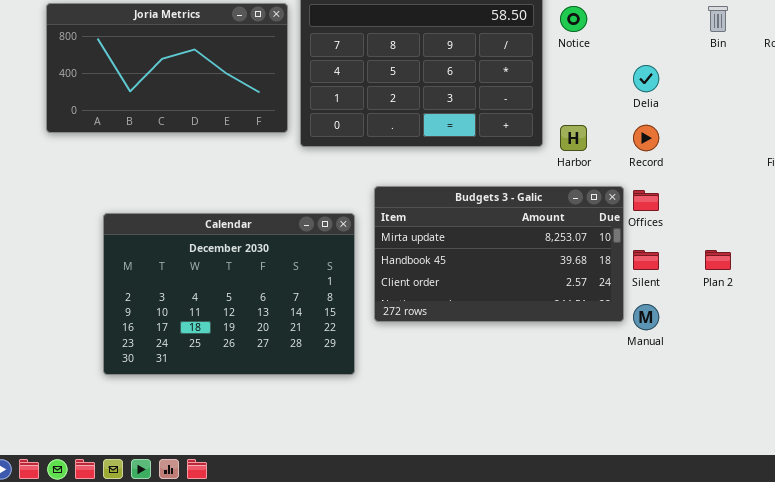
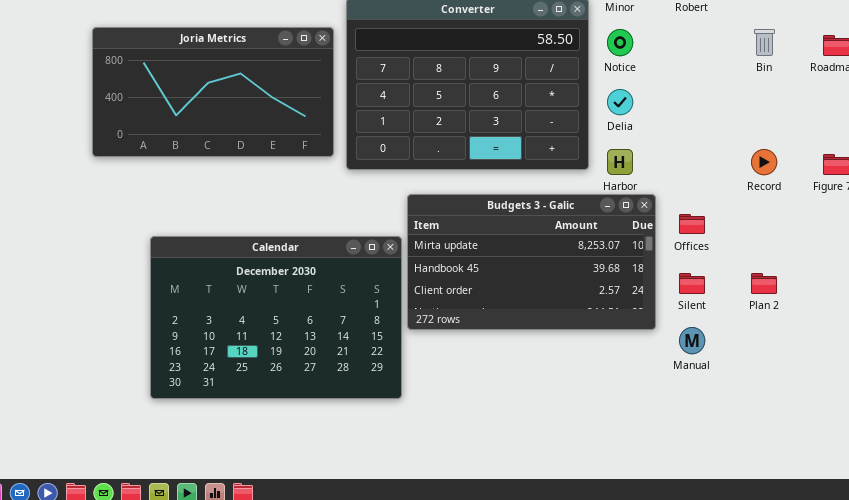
Delia: [633,65,659,92] -> [607,89,633,115], moved
Record: [633,125,659,151] -> [751,149,777,175], moved
Budgets 3 - Galic: [374,186,624,322] -> [407,194,656,330], moved

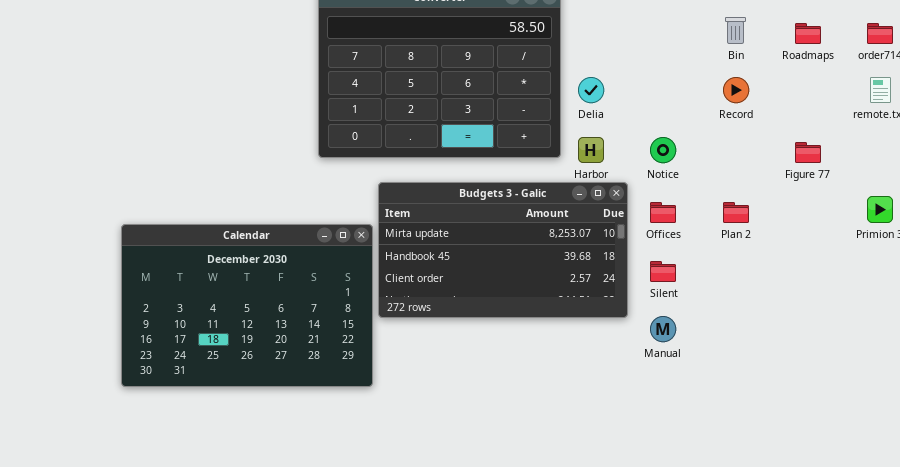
Joria Metrics: [92,27,334,157] -> none, closed
Notice: [607,29,633,56] -> [650,137,676,163], moved
Record: [751,149,777,175] -> [723,77,749,103], moved
Plan 2: [751,273,777,294] -> [723,202,749,223], moved

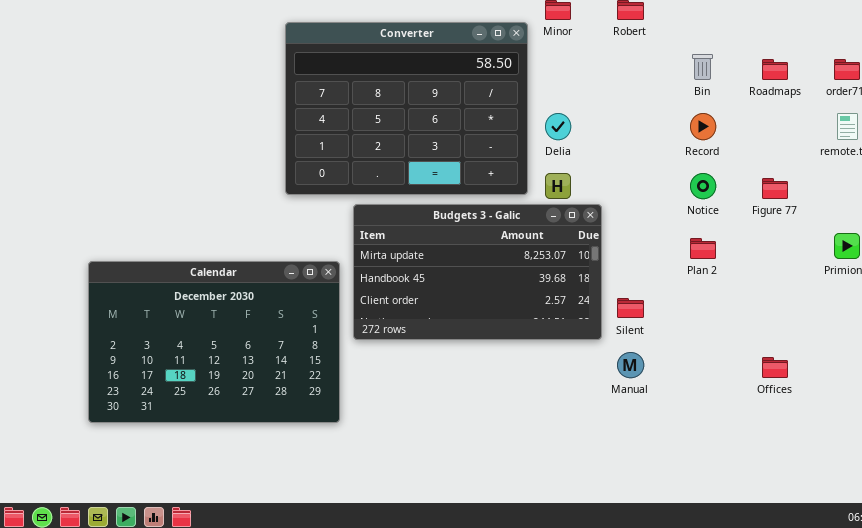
Notice: [650,137,676,163] -> [690,173,716,199], moved
Budgets 3 - Galic: [378,182,628,318] -> [353,204,602,340], moved
Offices: [650,202,676,223] -> [762,357,788,378], moved

